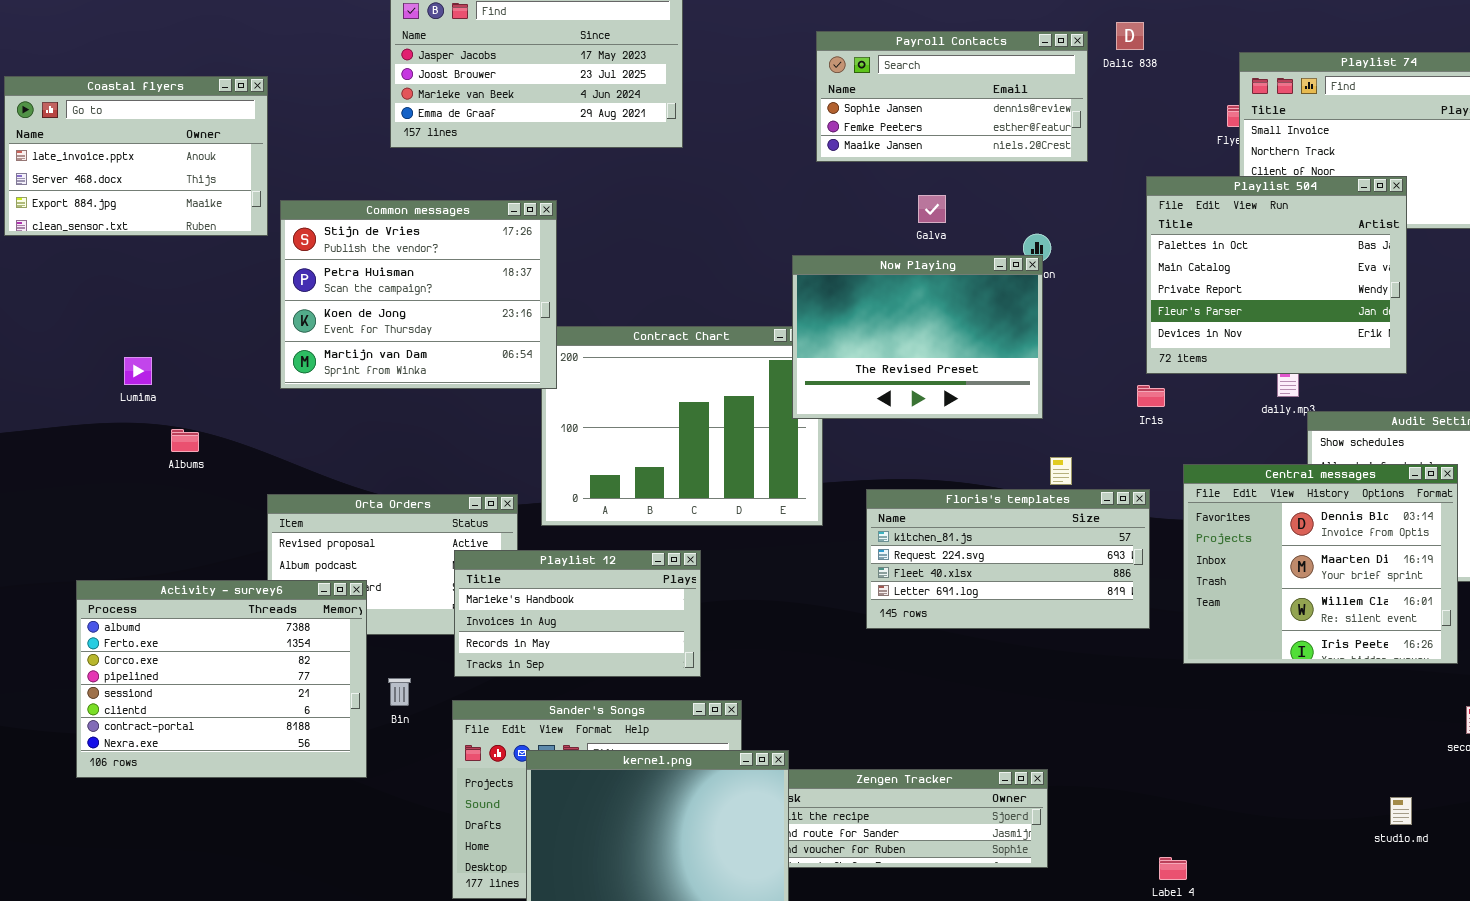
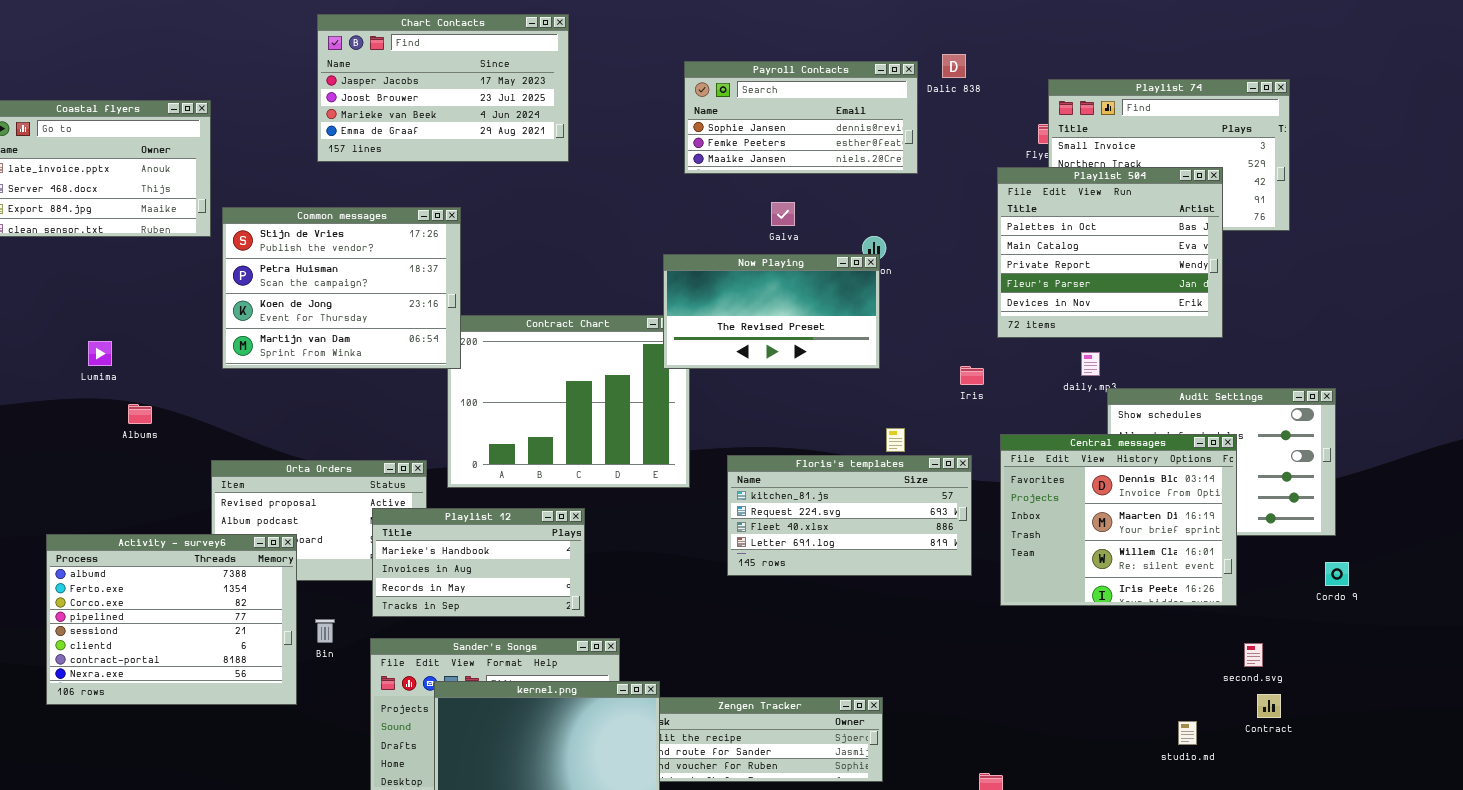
Playlist 504: [1146,176,1407,374] -> [997,167,1223,338], moved
Now Playing: [792,255,1043,419] -> [663,254,880,369], resized

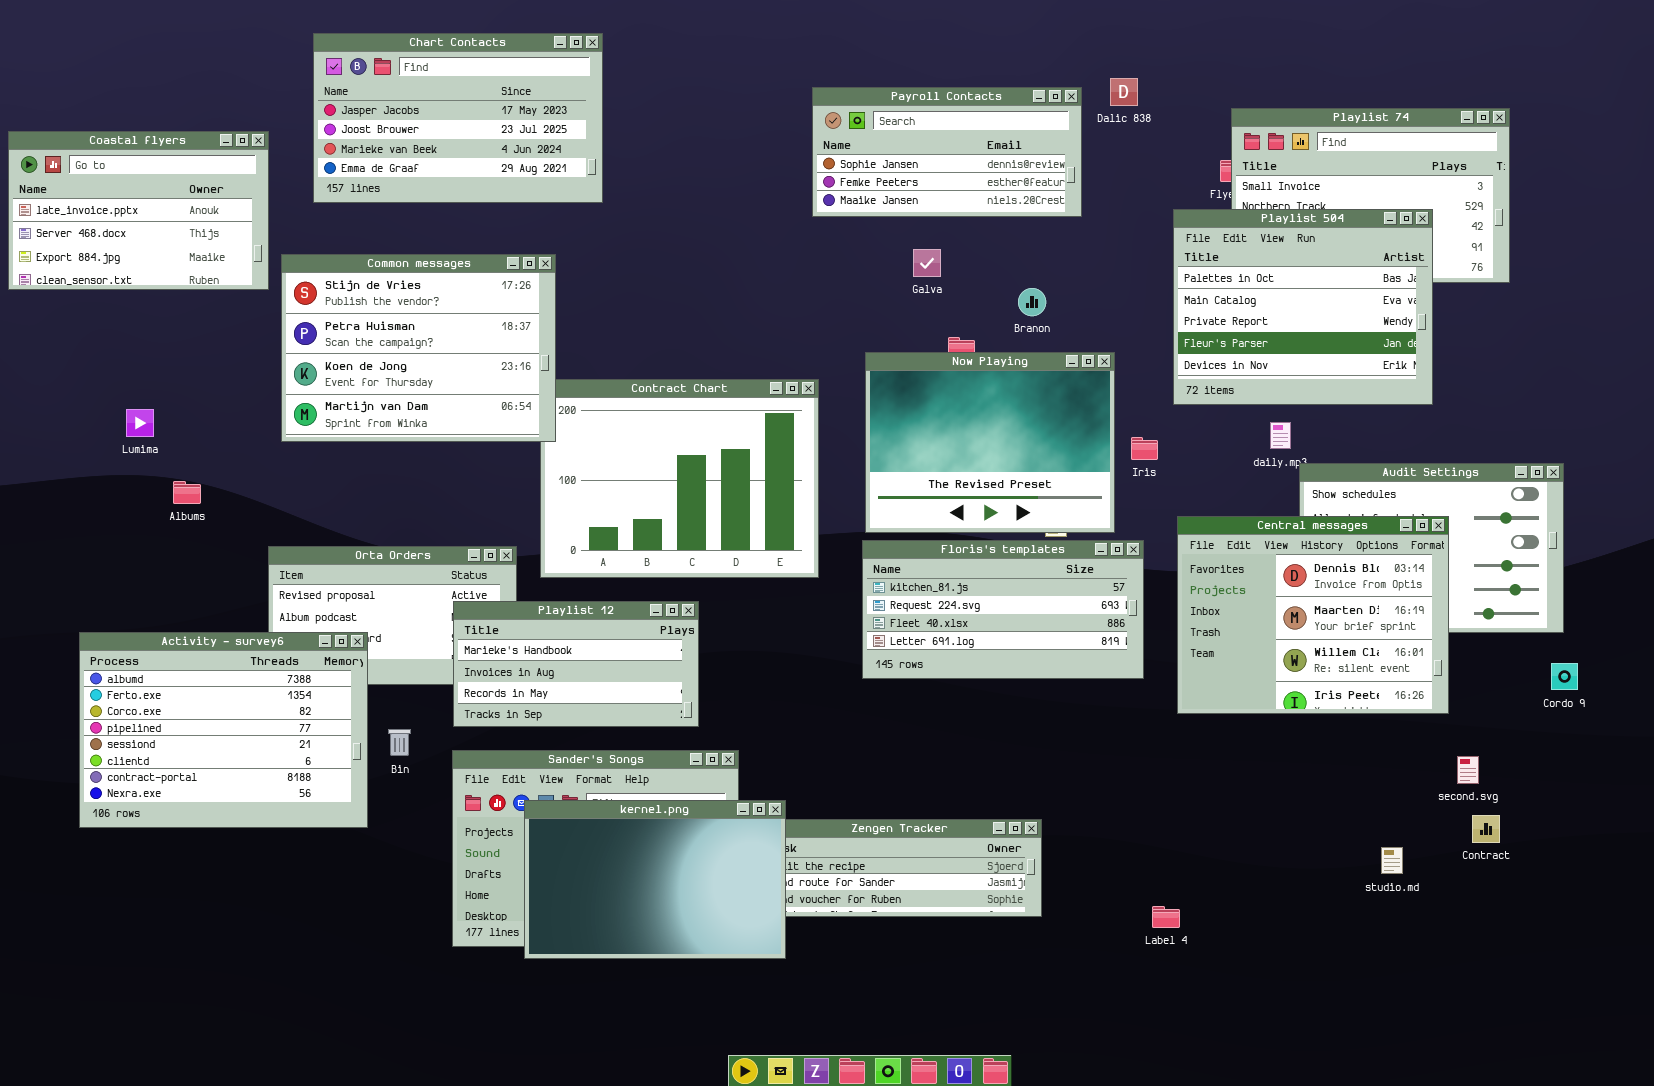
Chart Contacts: [317,14,569,162] -> [313,33,603,203], moved
Now Playing: [663,254,880,369] -> [865,352,1115,533], moved, resized

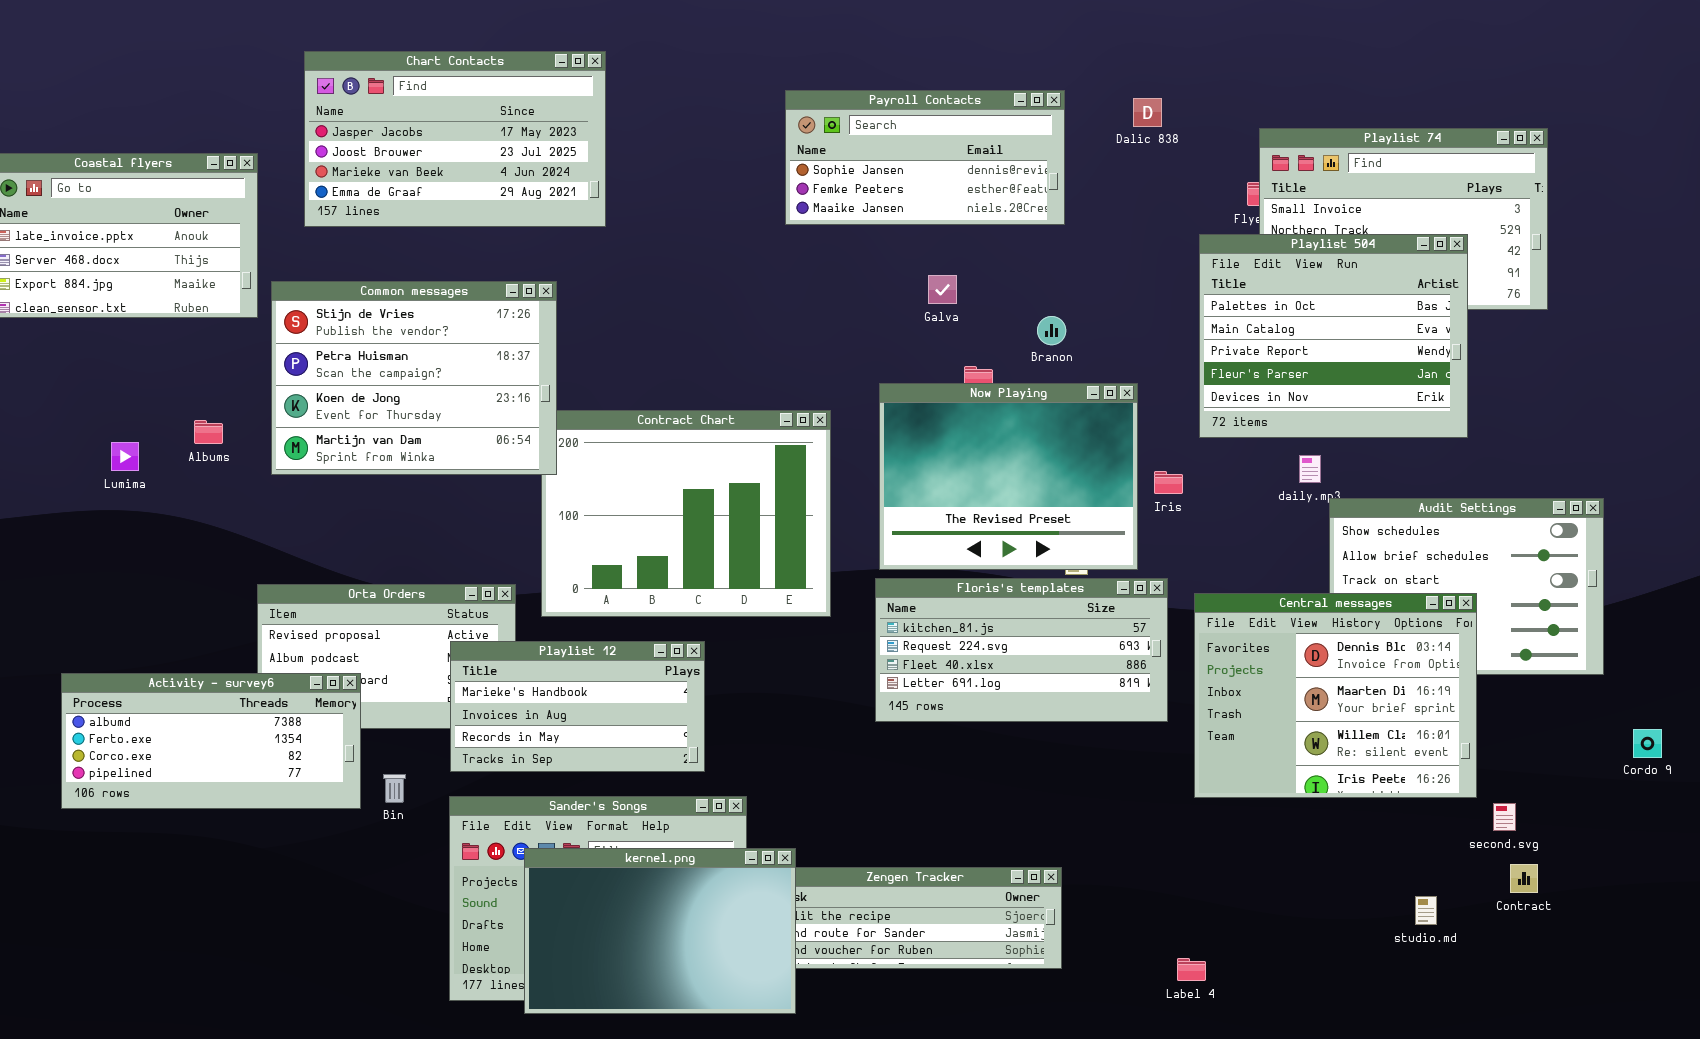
Payroll Contacts: [812,87,1082,217] -> [785,90,1065,225], moved
Albums: [173,481,201,504] -> [194,420,223,444], moved
Central messages: [1177,516,1449,714] -> [1194,593,1477,798], moved
Activity - survey6: [79,632,368,828] -> [61,673,361,809], resized
Cordo 9: [1551,663,1578,690] -> [1633,729,1662,758], moved

